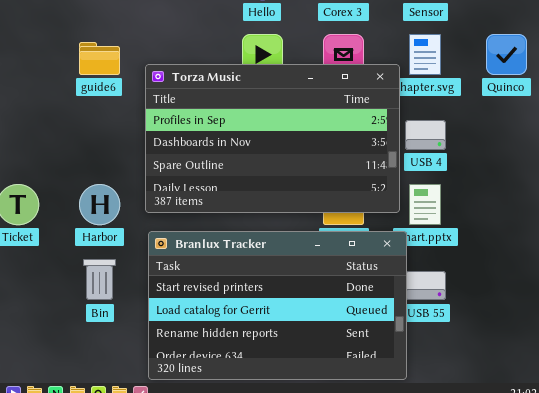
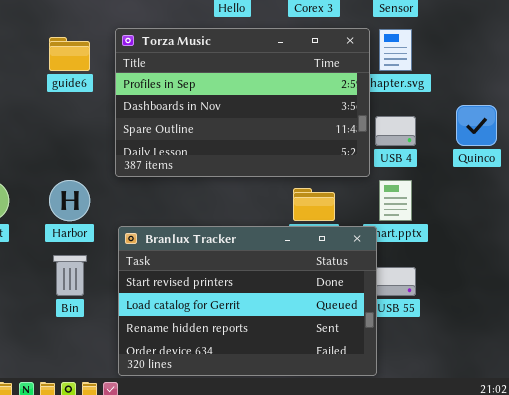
Quinco: [486,34,527,75] -> [456,105,497,146], moved
Torza Music: [145,64,400,213] -> [115,28,370,177], moved

